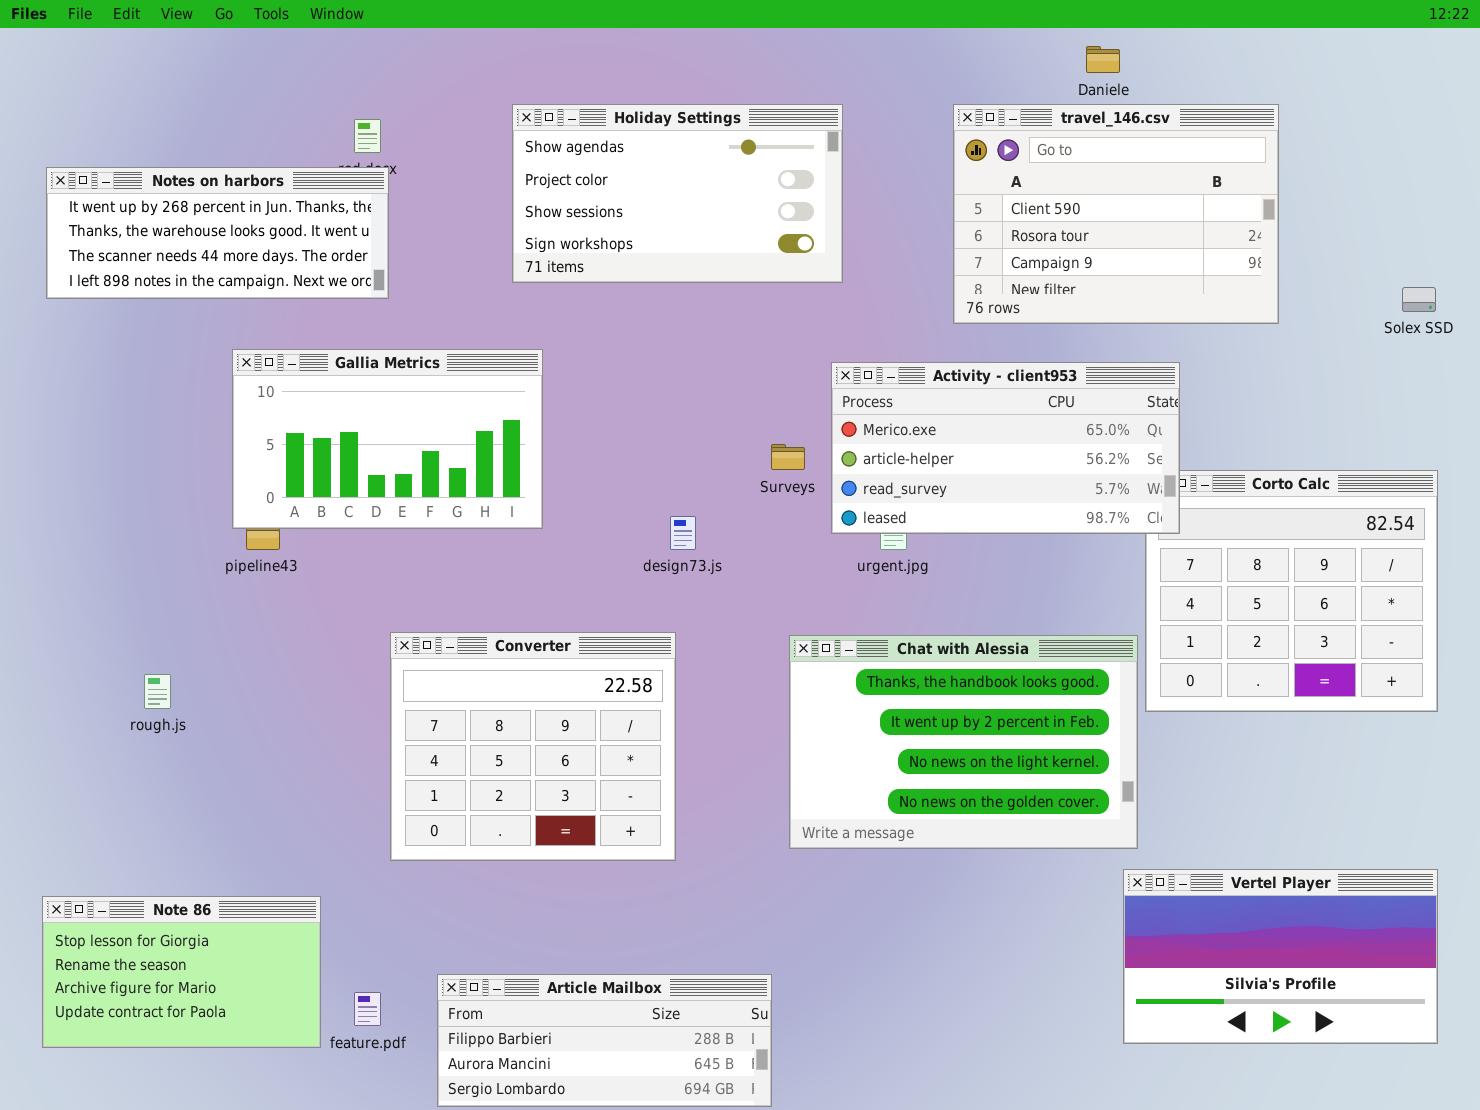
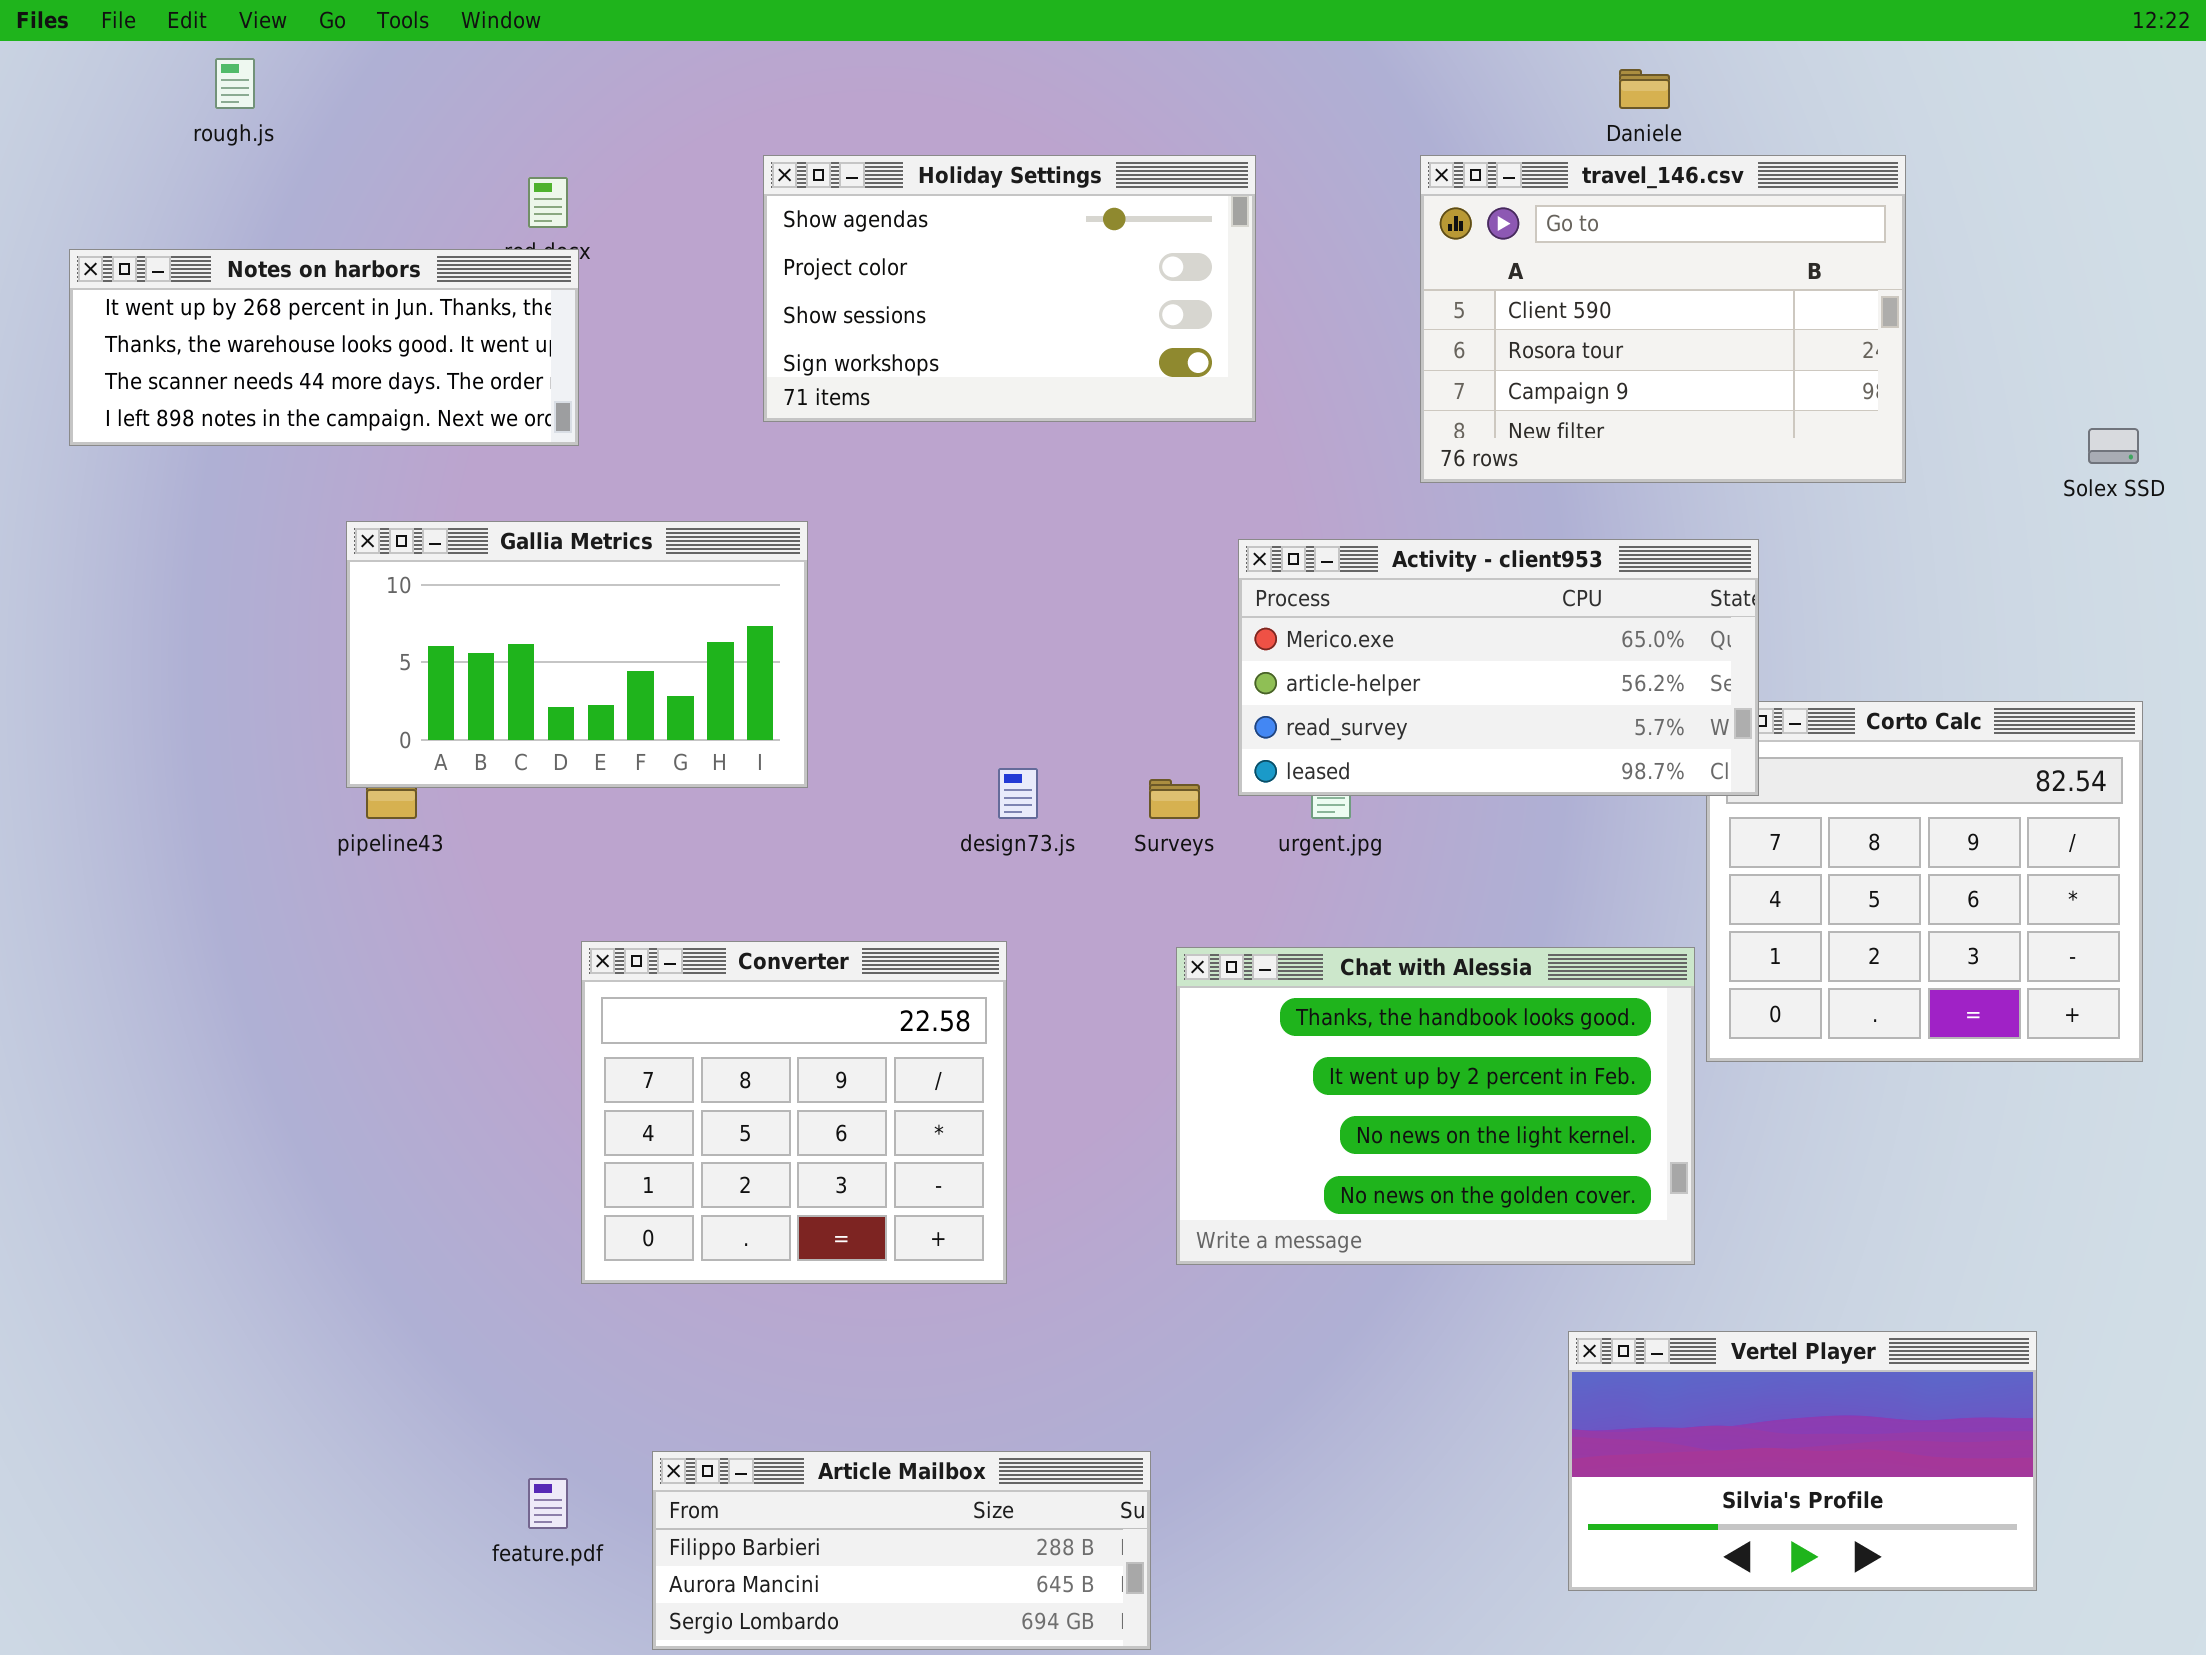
Surveys: [771,444,805,470] -> [1149,779,1200,819], moved
rough.js: [144,674,171,709] -> [215,58,255,109], moved
Vertel Player: [1123,869,1438,1044] -> [1568,1331,2037,1591], moved
Note 86: [42,896,321,1048] -> none, closed

